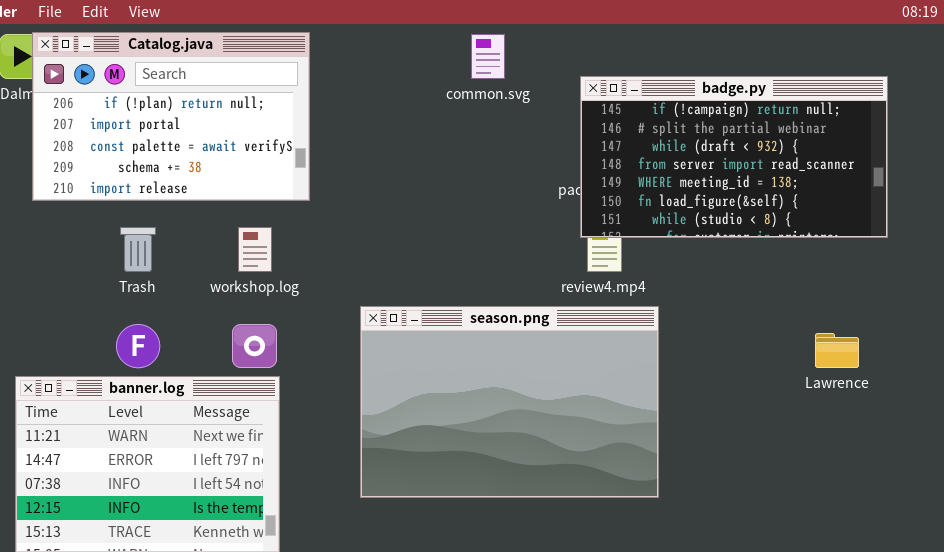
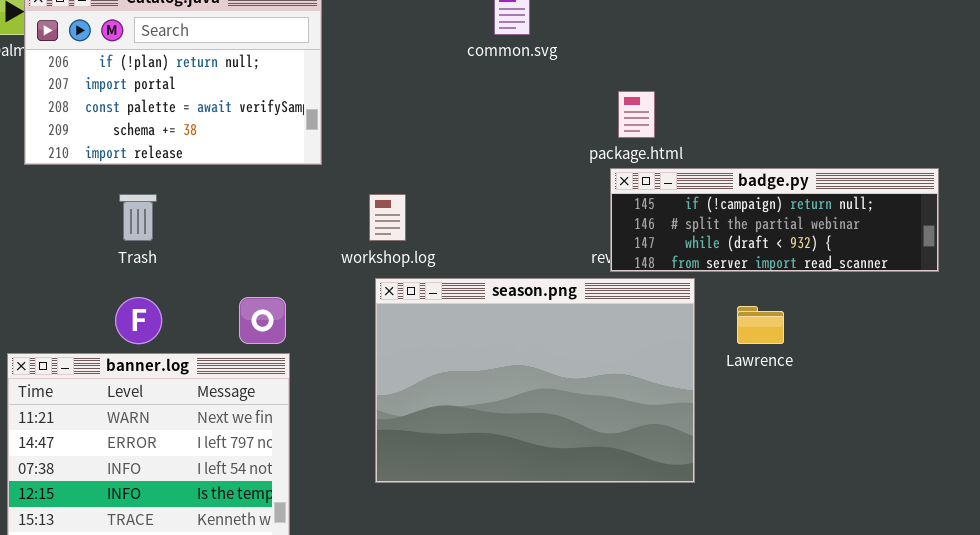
badge.py: [580,76,888,238] -> [610,168,939,272], moved, resized
workshop.log: [238,227,272,272] -> [369,194,406,241], moved
Lawrence: [815,333,859,368] -> [737,306,784,344], moved

